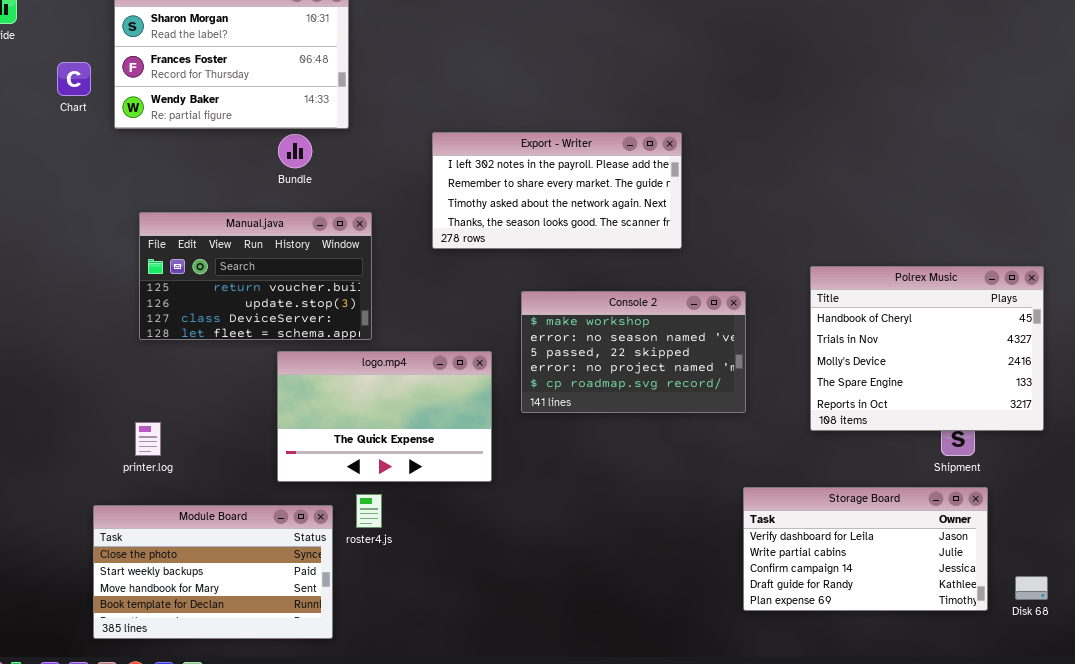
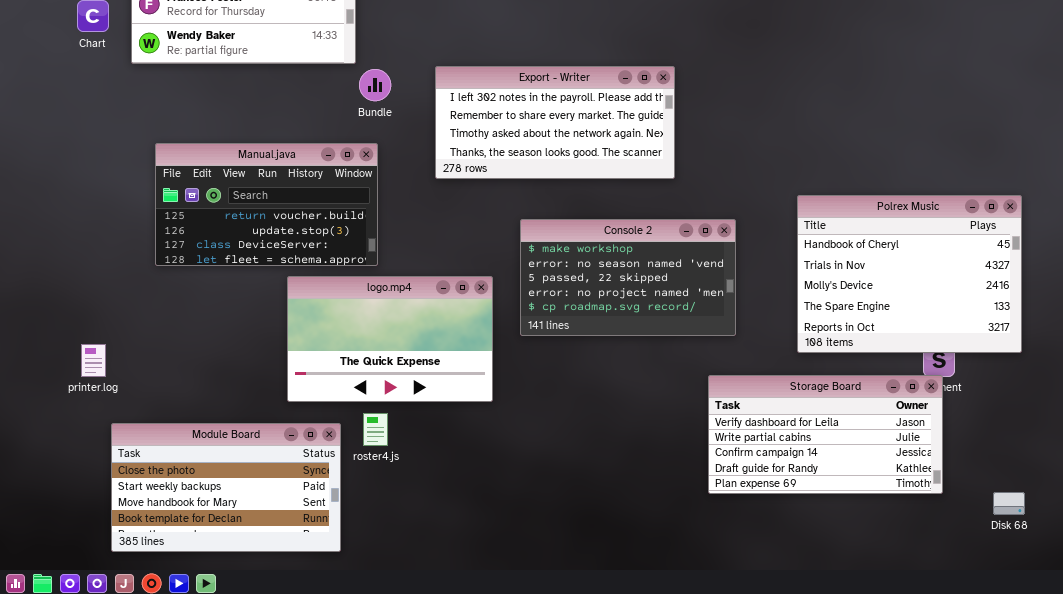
Bundle: [278,134,312,168] -> [359,69,391,101], moved
printer.log: [135,422,161,456] -> [81,344,106,377], moved
Storage Board: [743,487,988,611] -> [708,375,943,494], moved

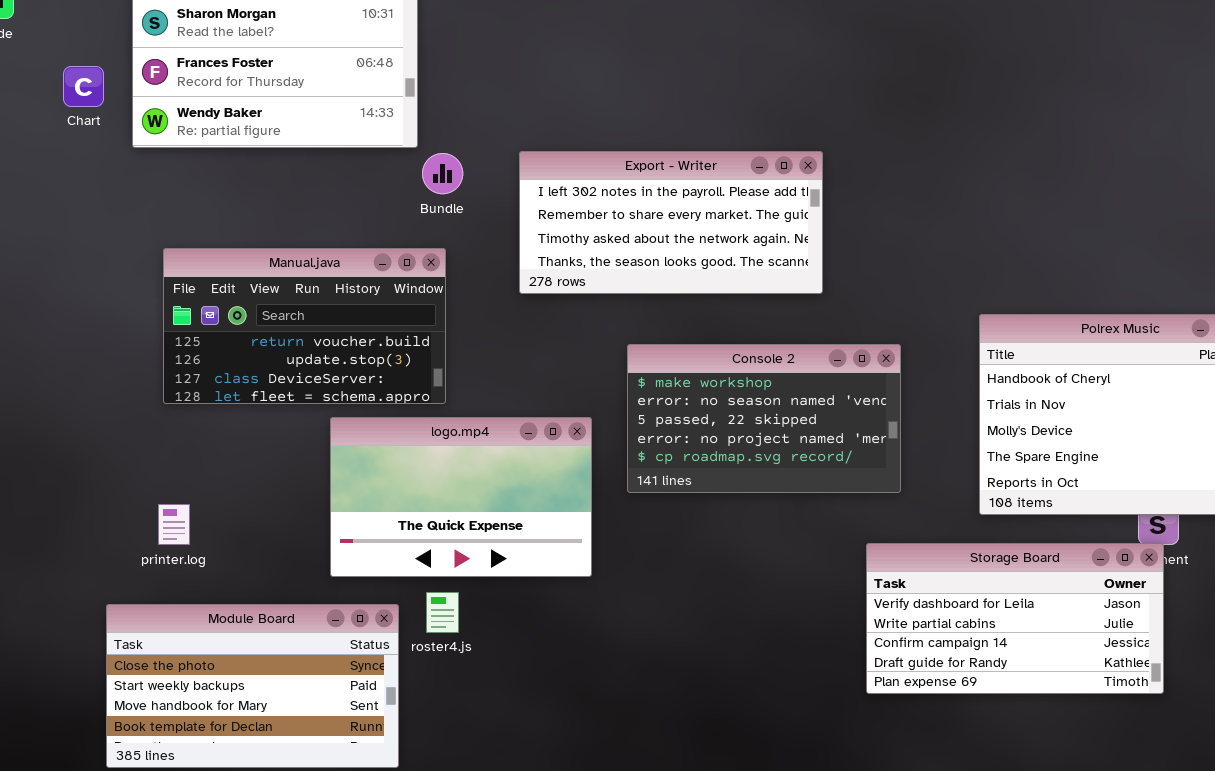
printer.log: [81,344,106,377] -> [158,504,190,545], moved

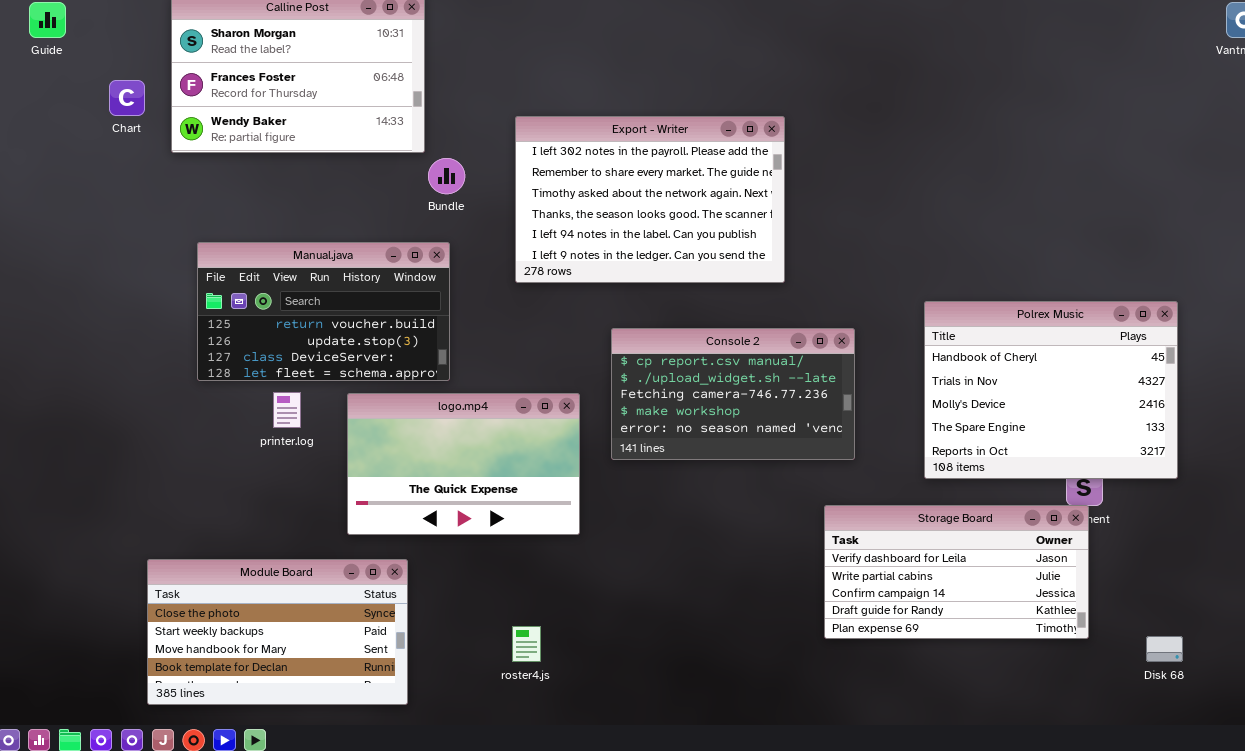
Export - Writer: [519,151,823,294] -> [515,116,785,283], resized
Console 2: [627,344,901,493] -> [611,328,855,460], scrolled up 3 rows
printer.log: [158,504,190,545] -> [273,392,301,428], moved
roster4.js: [426,592,459,633] -> [512,626,541,662], moved

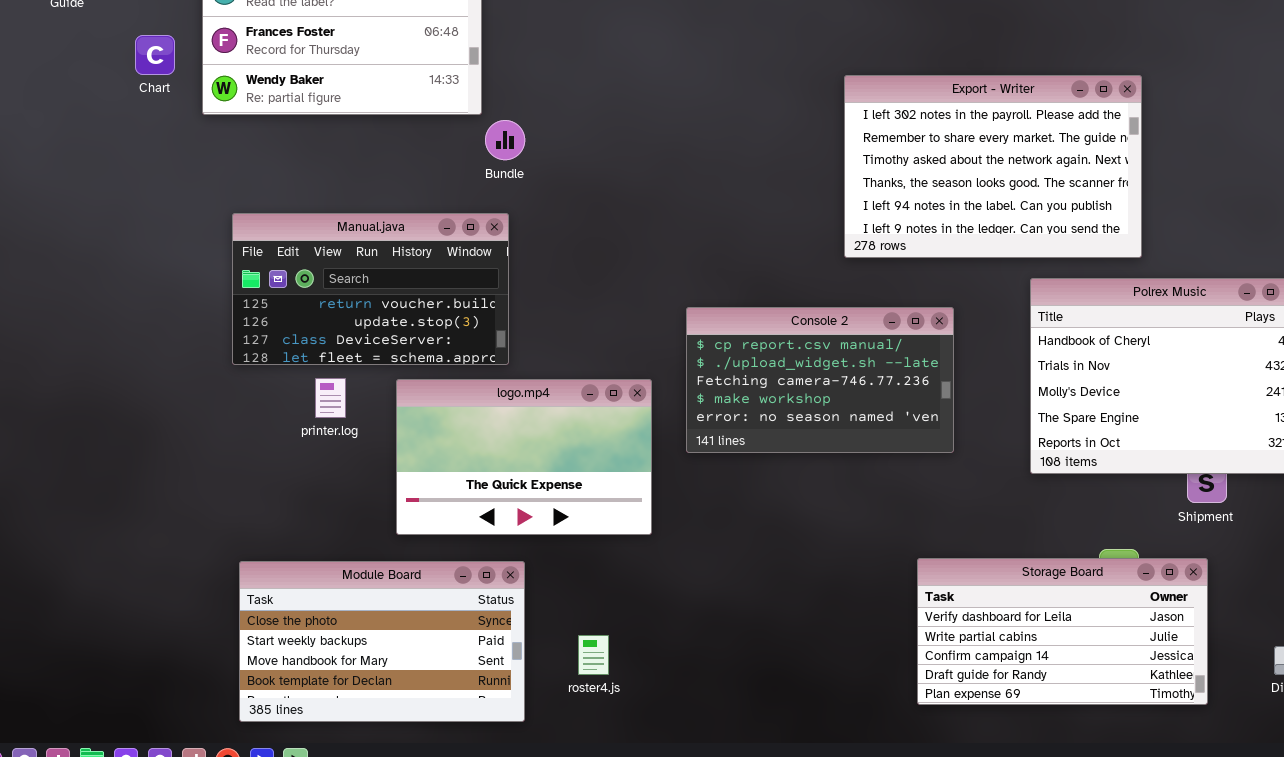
Export - Writer: [515,116,785,283] -> [844,75,1142,258], moved
Storage Board: [824,505,1089,639] -> [917,558,1208,705], moved
Module Board: [147,559,408,705] -> [239,561,525,722], moved

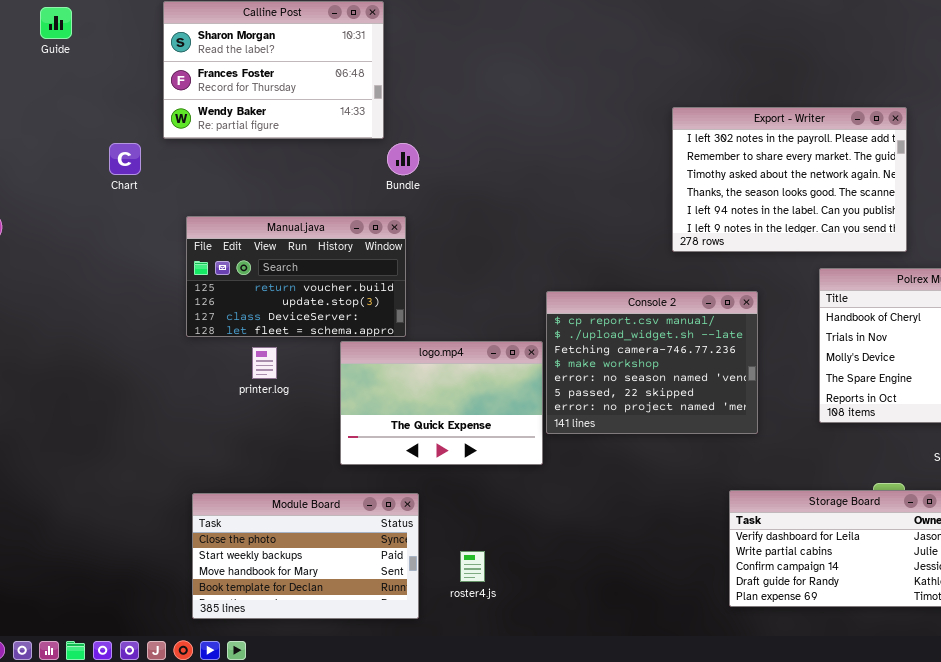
Chart: [135,35,175,75] -> [109,143,141,175], moved
Console 2: [686,307,954,453] -> [546,291,758,434], resized
logo.mp4: [396,379,652,535] -> [340,341,543,465], moved

